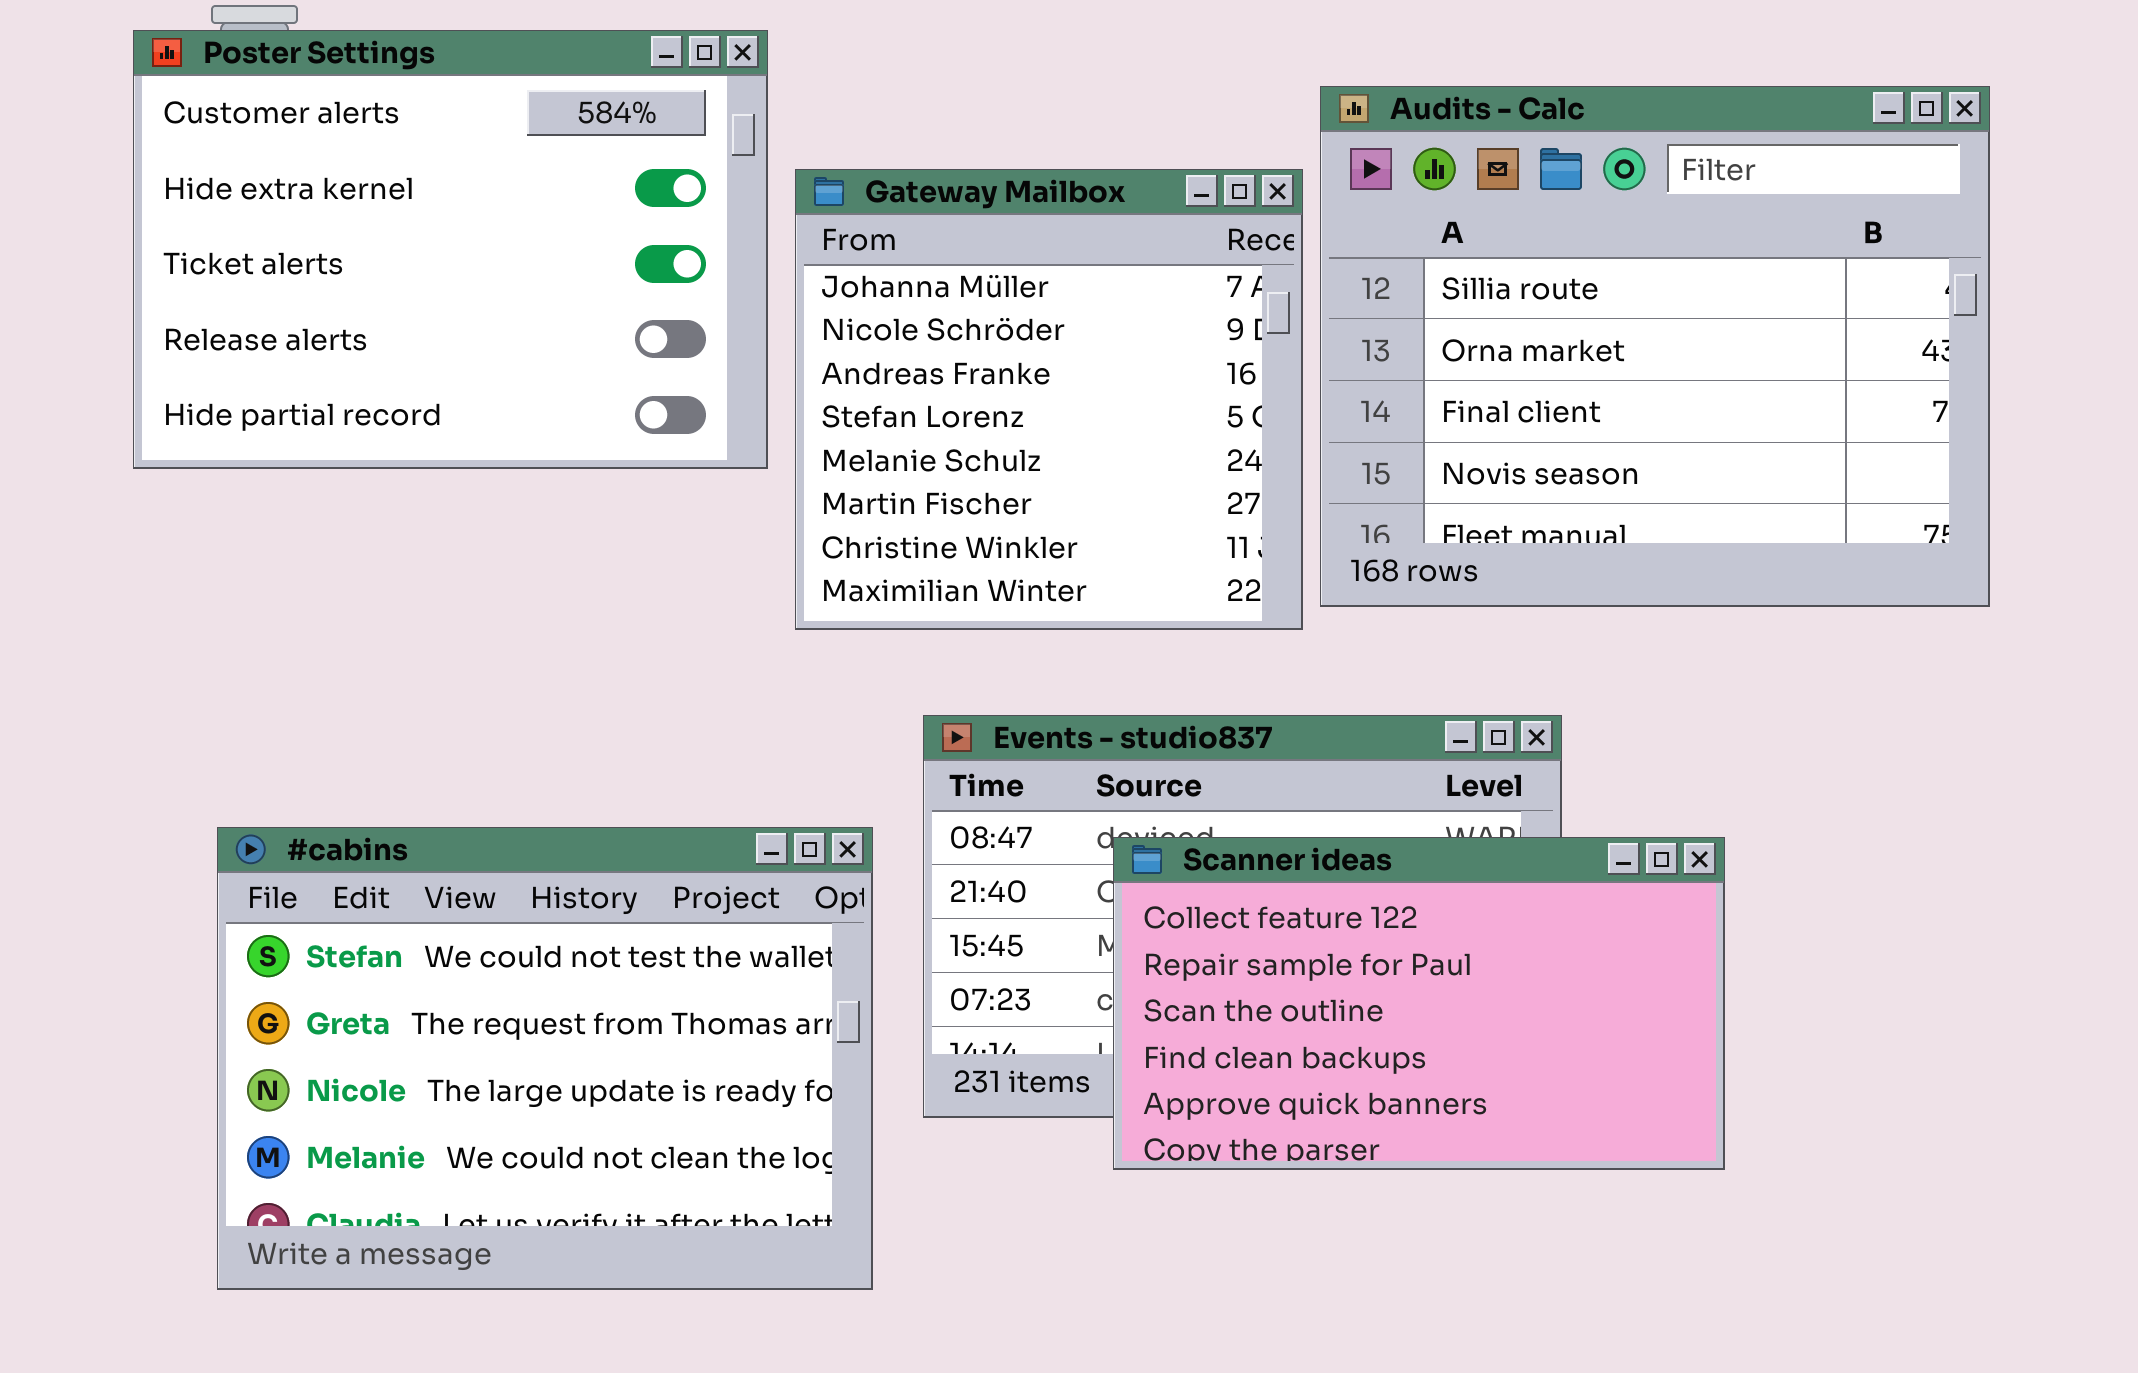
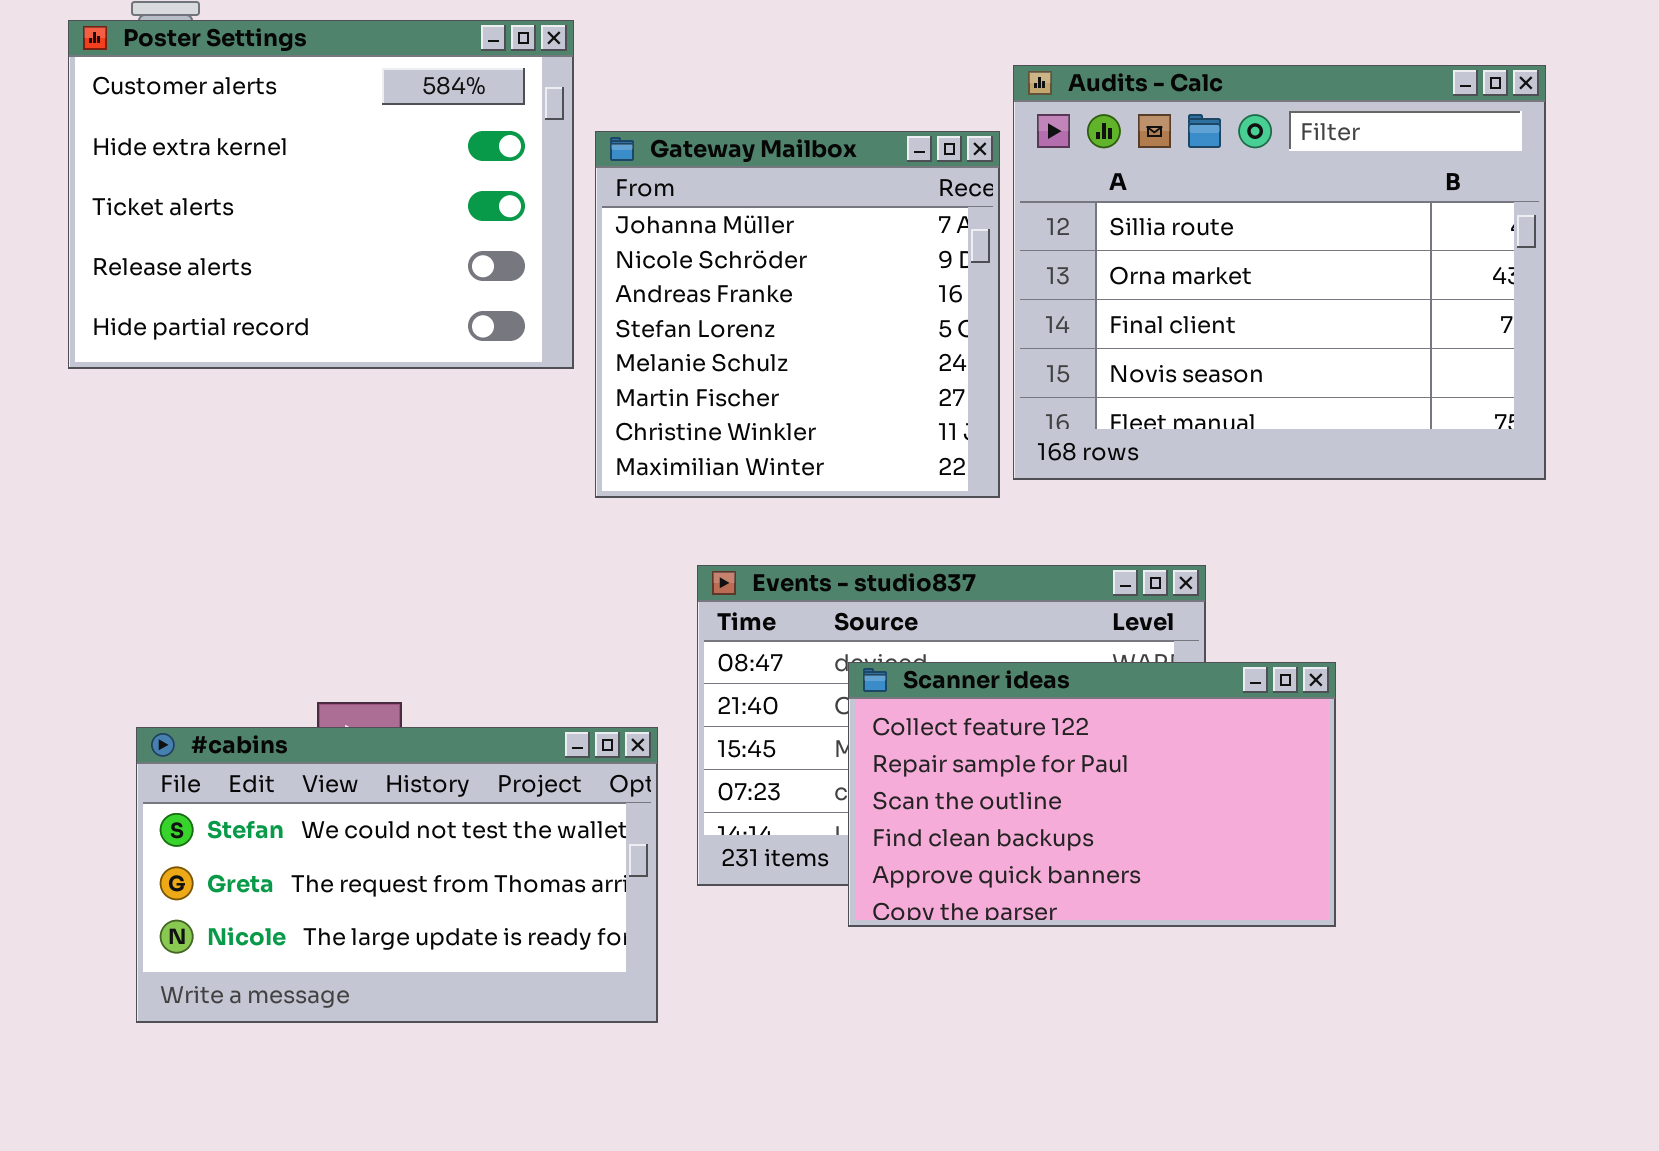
#cabins: [217,827,873,1290] -> [136,727,658,1023], resized

